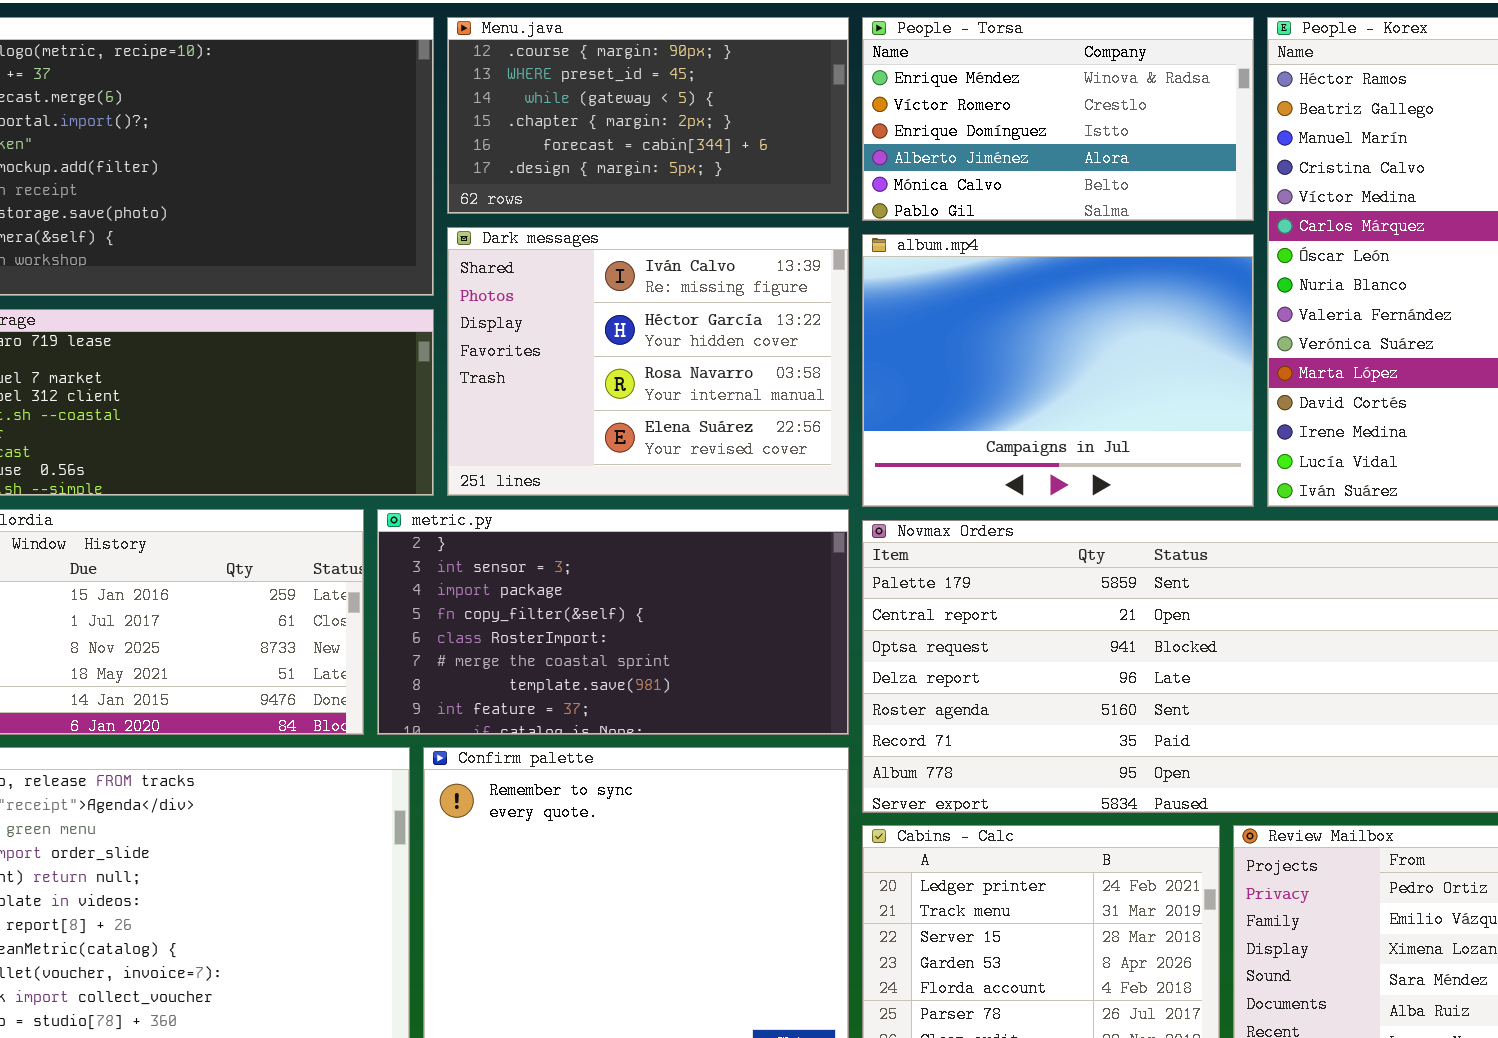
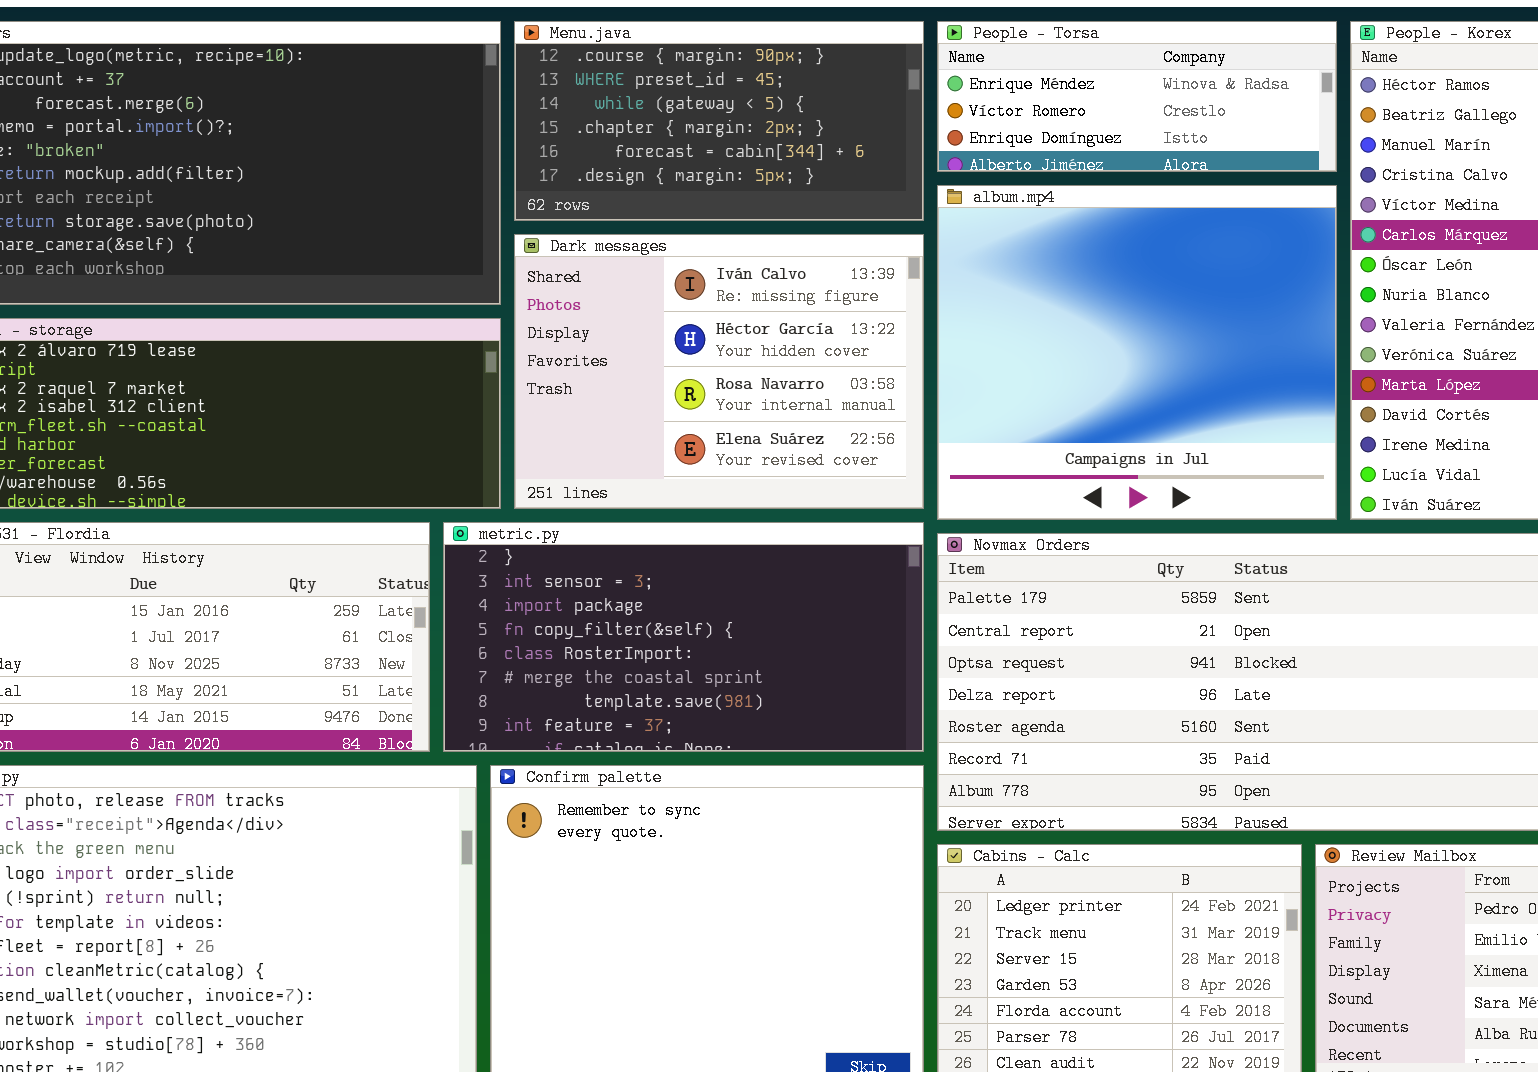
People - Torsa: [862,17,1254,221] -> [937,21,1337,172], resized
album.mp4: [862,234,1254,507] -> [937,185,1337,520], resized

